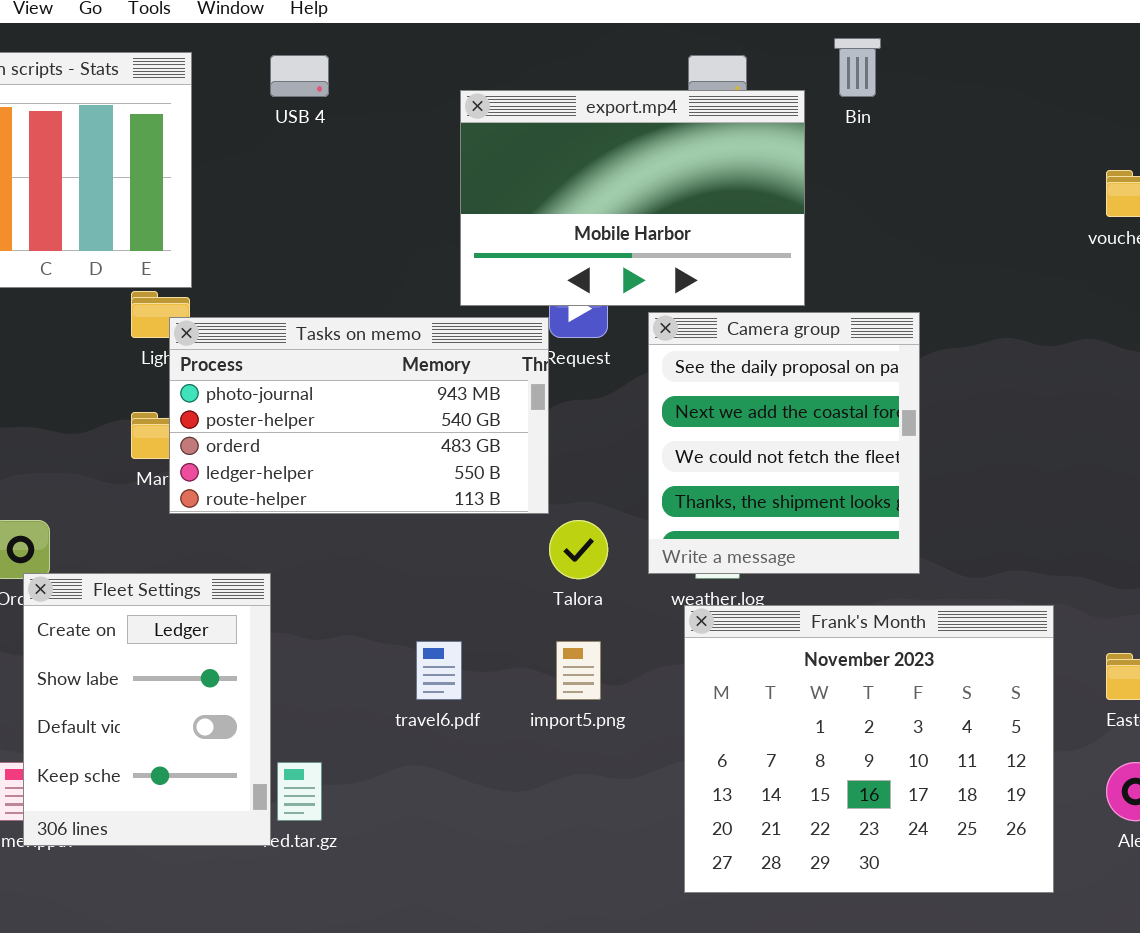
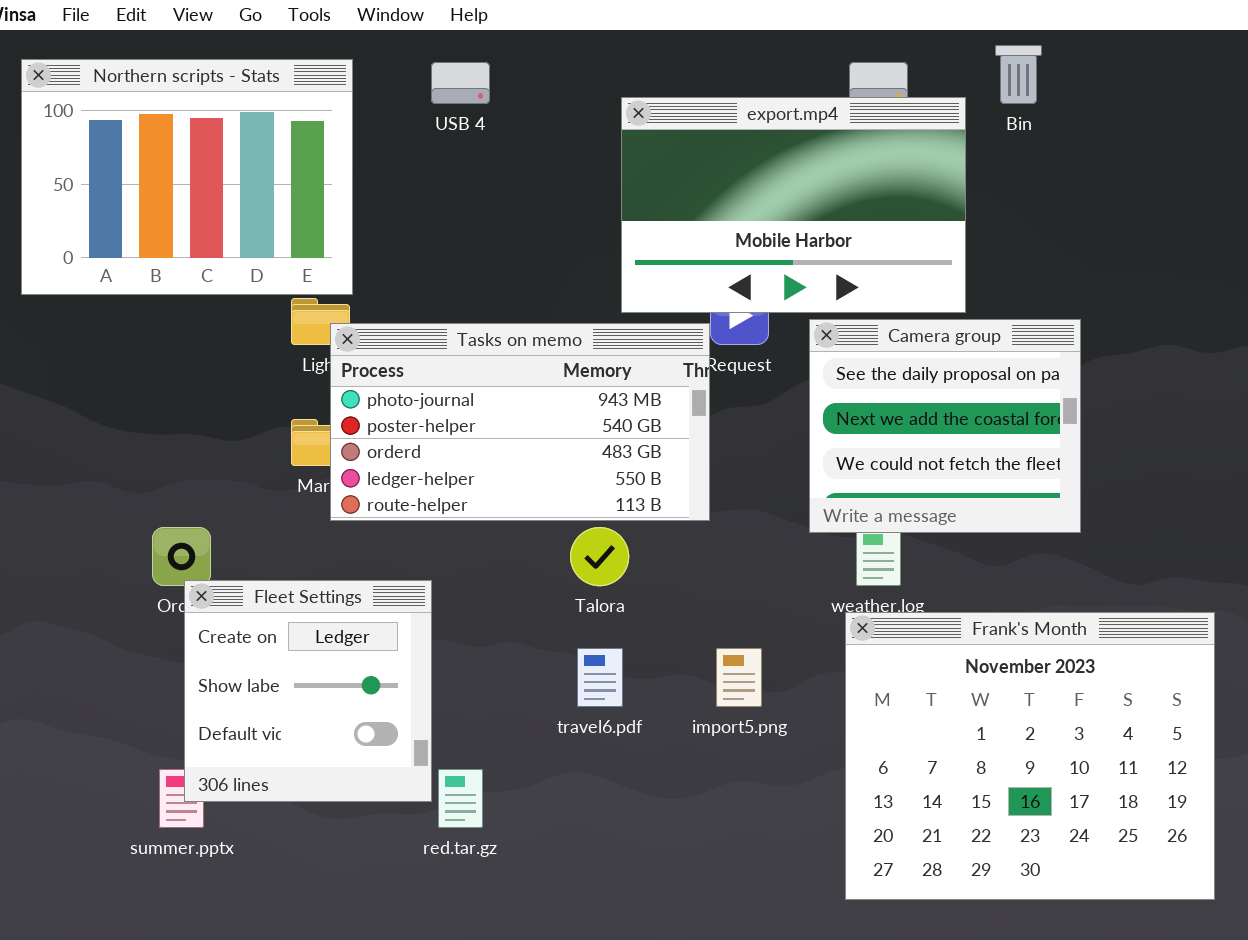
Camera group: [648,312,920,574] -> [809,319,1081,533], resized
Talora: [549,520,608,579] -> [570,527,629,586], moved
Fleet Settings: [23,573,271,846] -> [184,580,432,802], resized

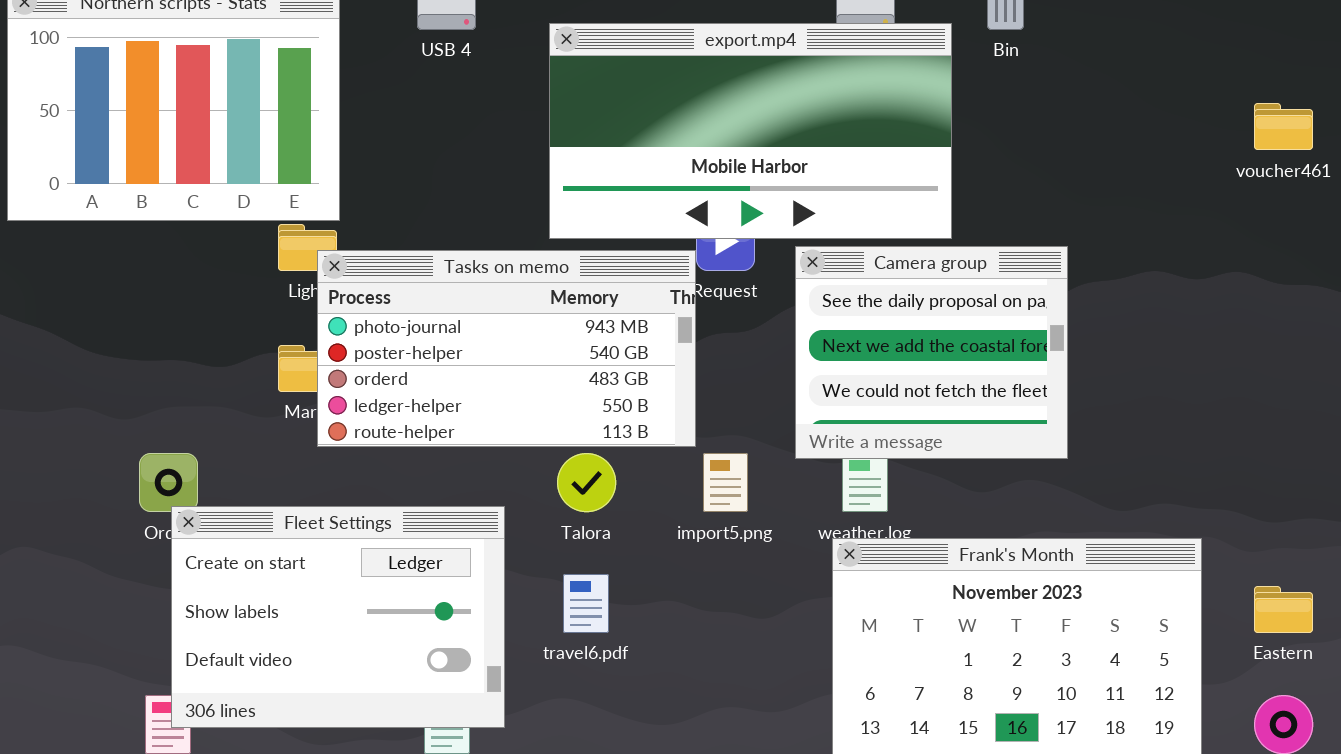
export.mp4: [621,97,966,313] -> [549,23,952,239], resized
Fleet Settings: [184,580,432,802] -> [171,506,505,728], resized
import5.png: [716,648,762,707] -> [703,453,748,512], moved

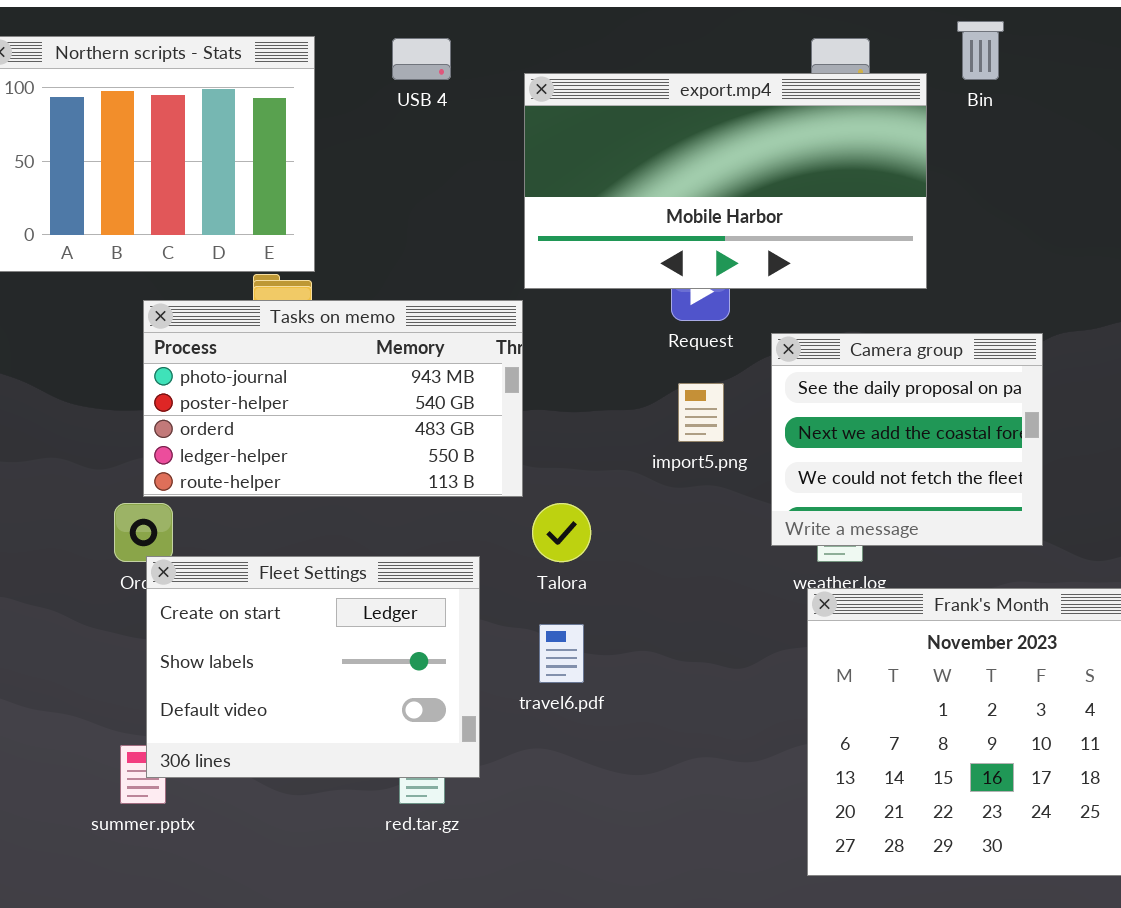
Camera group: [795,246,1068,459] -> [771,333,1043,546], moved
Tasks on memo: [317,250,696,447] -> [143,300,523,497], moved
import5.png: [703,453,748,512] -> [678,383,724,442], moved

